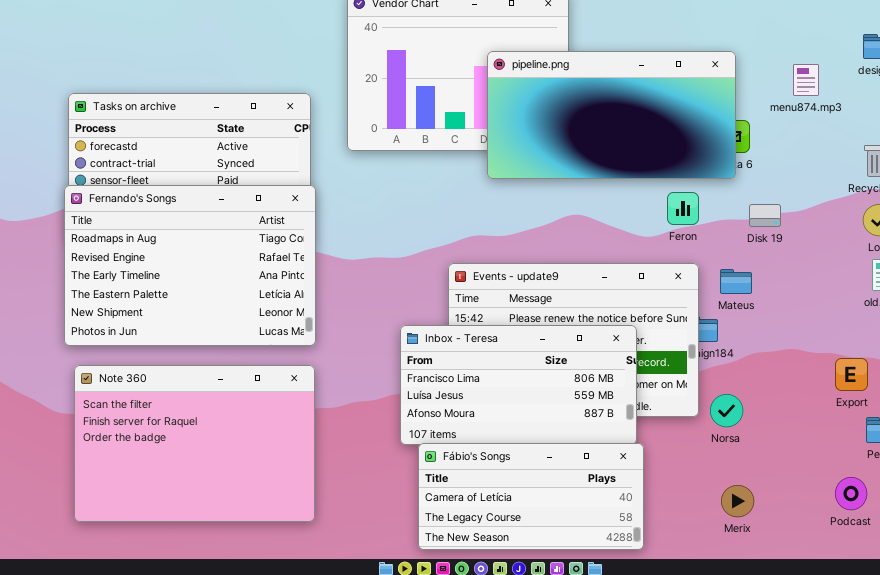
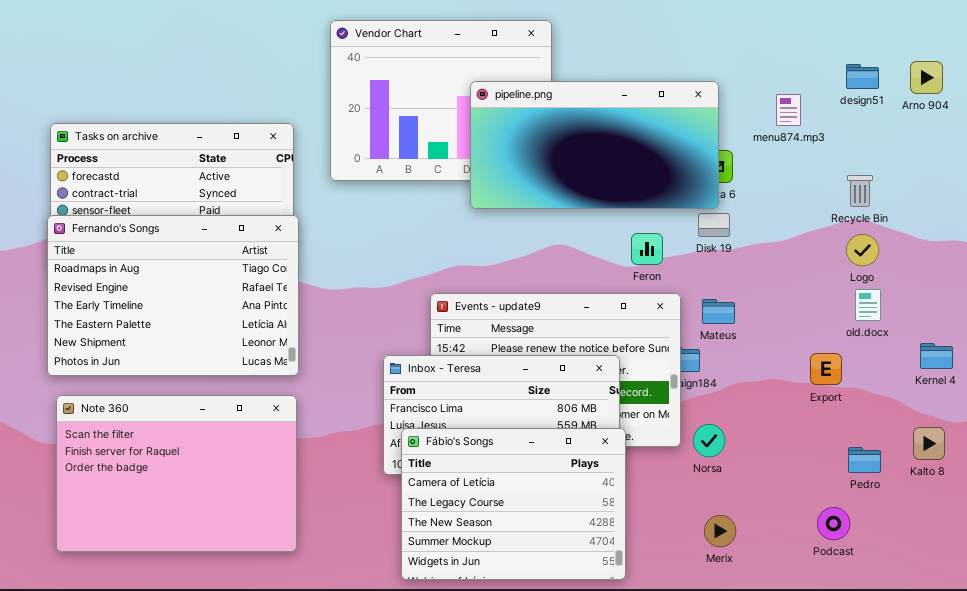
Feron: [667,192,699,225] -> [631,233,663,265], moved
Disk 19: [749,204,781,227] -> [698,213,730,237], moved
Export: [835,358,868,391] -> [810,353,842,385], moved
Fábio's Songs: [418,443,644,550] -> [401,428,626,580], resized

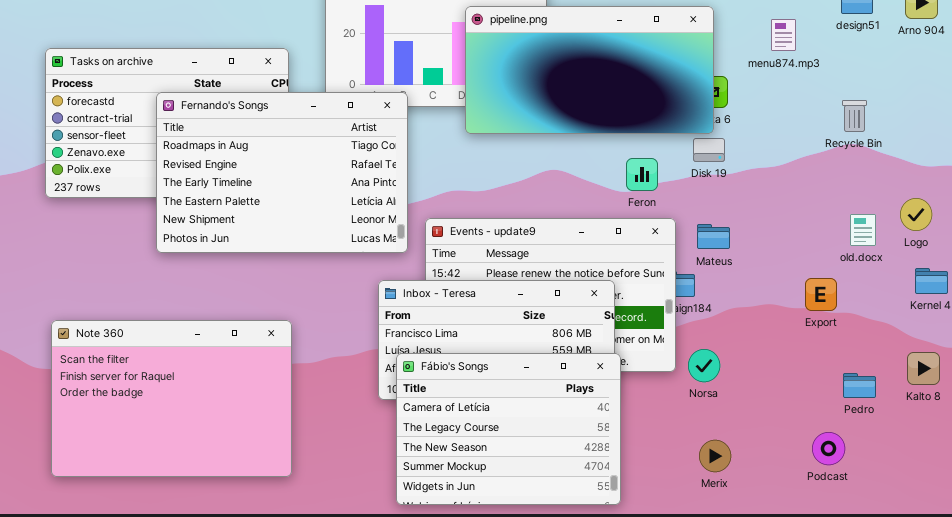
Fernando's Songs: [47,215,299,376] -> [156,92,408,253], moved
Logo: [846,234,879,266] -> [900,198,932,231], moved

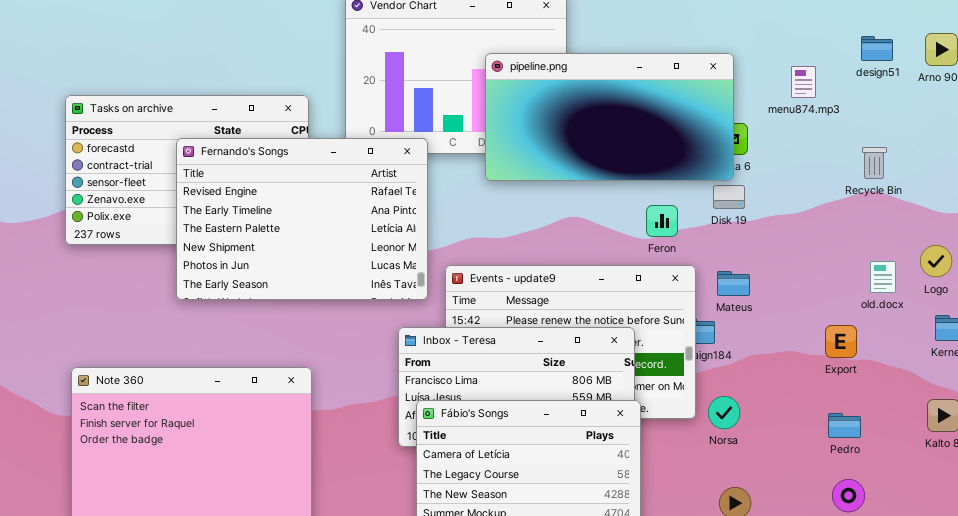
Fernando's Songs: [156,92,408,253] -> [176,138,428,300], scrolled down 1 row
Pedro: [843,373,876,398] -> [828,413,861,438], moved

